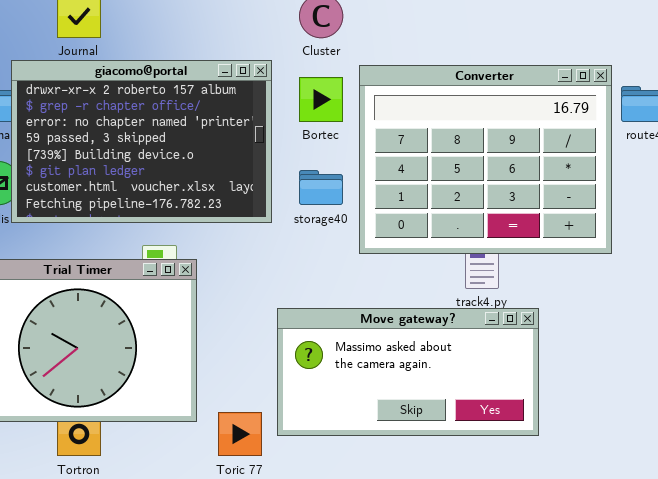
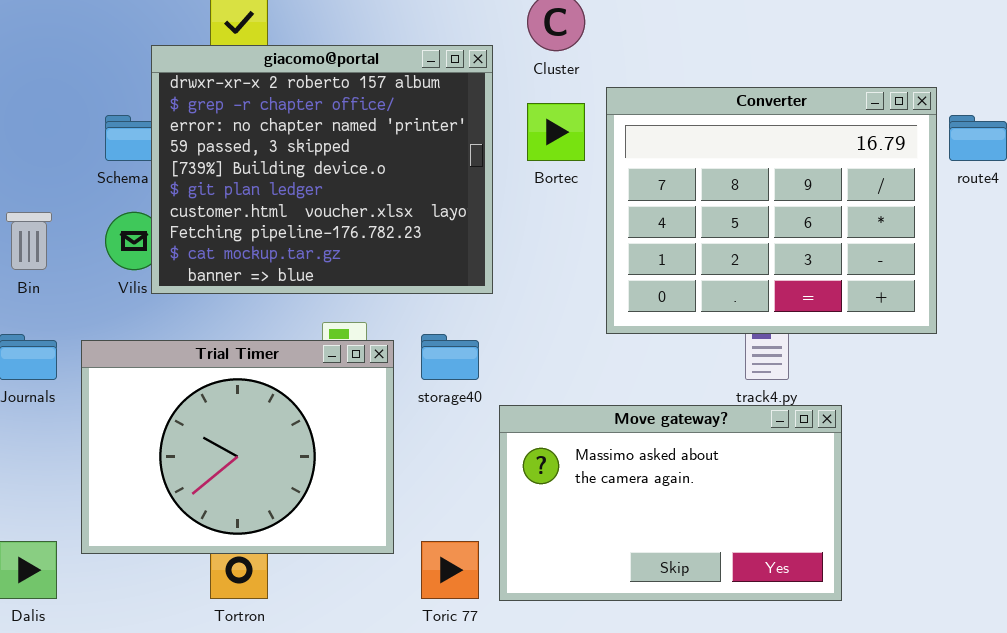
giacomo@portal: [11,60,272,223] -> [151,45,493,294], resized
storage40: [299,170,343,205] -> [421,334,479,380], moved
Move gateway?: [277,308,539,436] -> [499,405,842,601], resized

